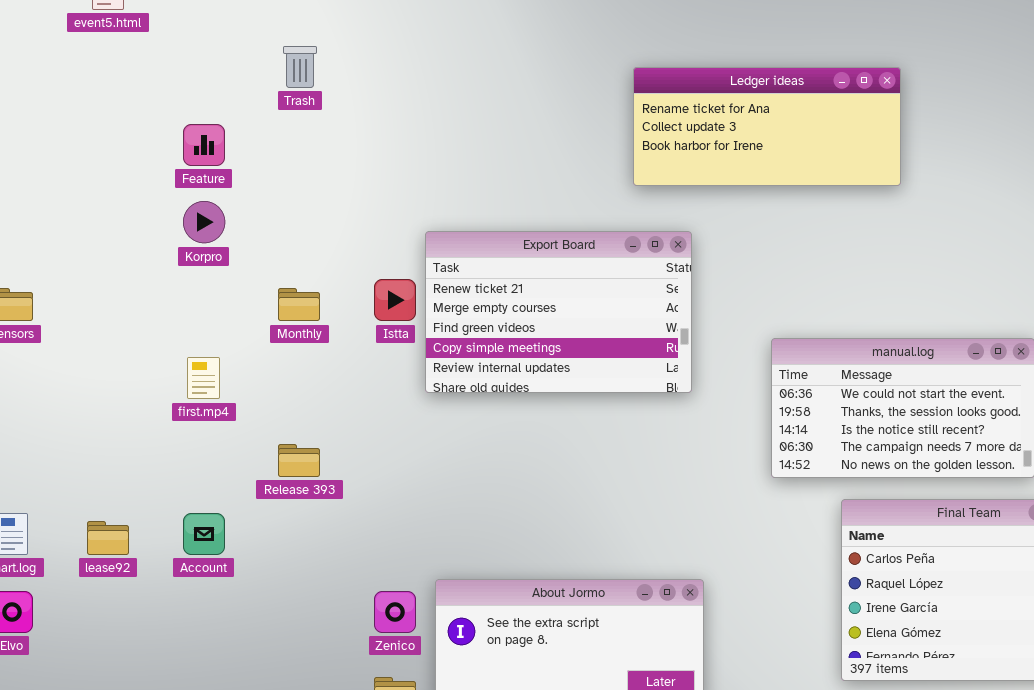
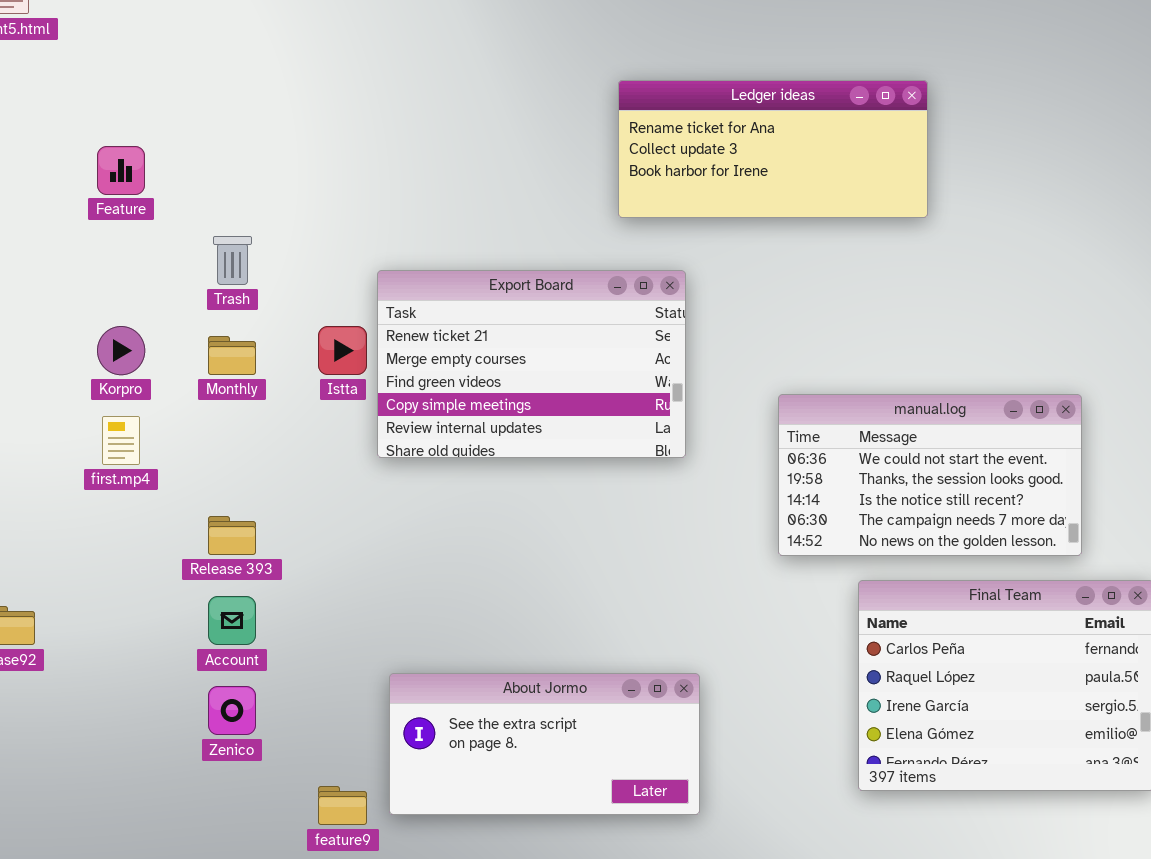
Trash: [283,46,317,88] -> [213,236,252,285], moved
Korpro: [183,201,225,243] -> [97,326,145,375], moved
Account: [183,513,225,555] -> [208,596,256,645], moved
Zenico: [374,591,416,633] -> [208,686,256,735], moved

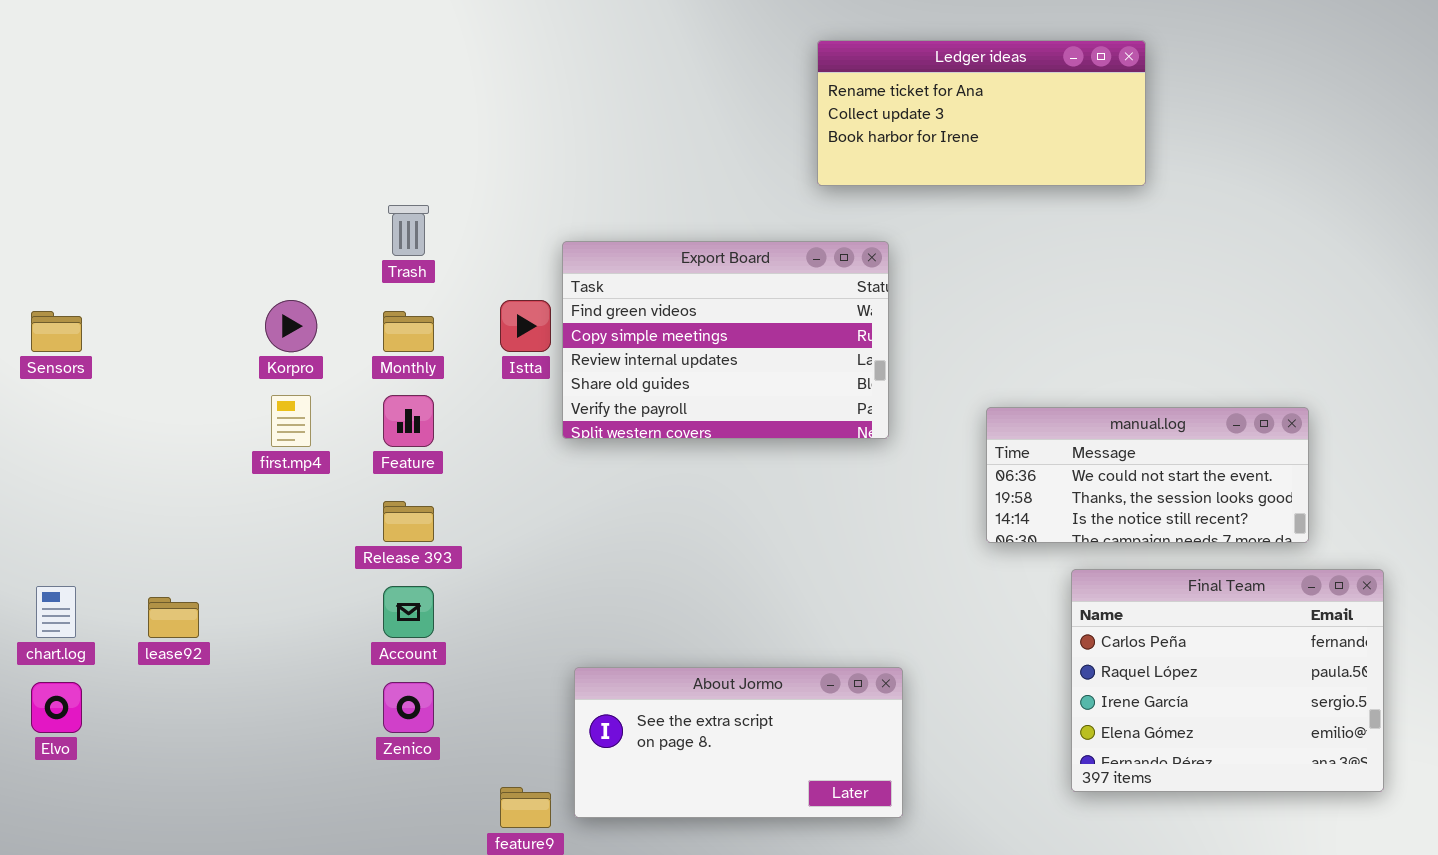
Feature: [97,146,145,195] -> [383,395,434,447], moved
Export Board: [377,270,686,458] -> [562,241,889,439], scrolled down 2 rows
manual.log: [778,394,1082,556] -> [986,407,1309,543], resized

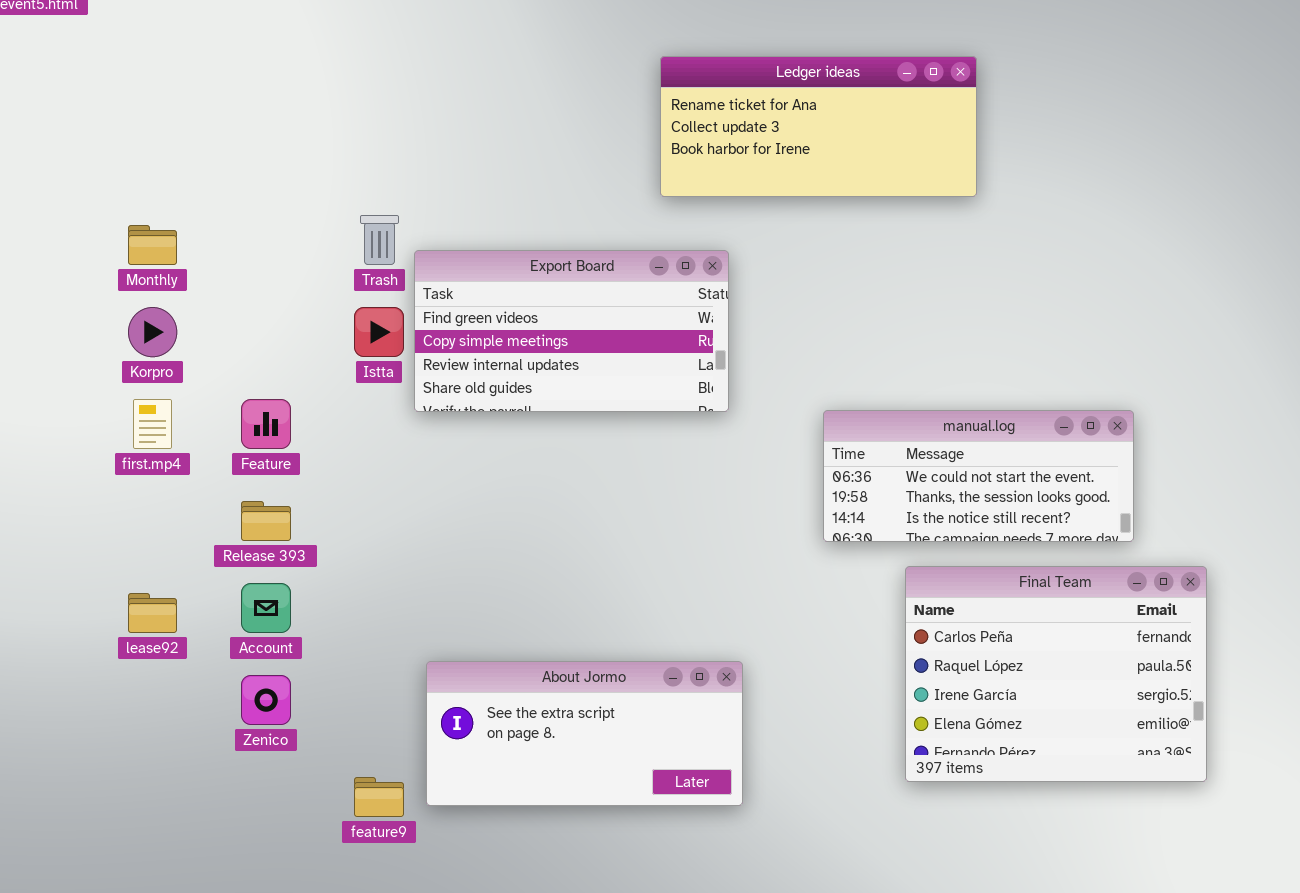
Trash: [388,205,429,256] -> [360,215,399,265], moved
Export Board: [562,241,889,439] -> [414,250,729,412], resized
Monthly: [383,311,434,352] -> [128,225,177,265], moved
lease92: [148,597,199,638] -> [128,593,177,633], moved

